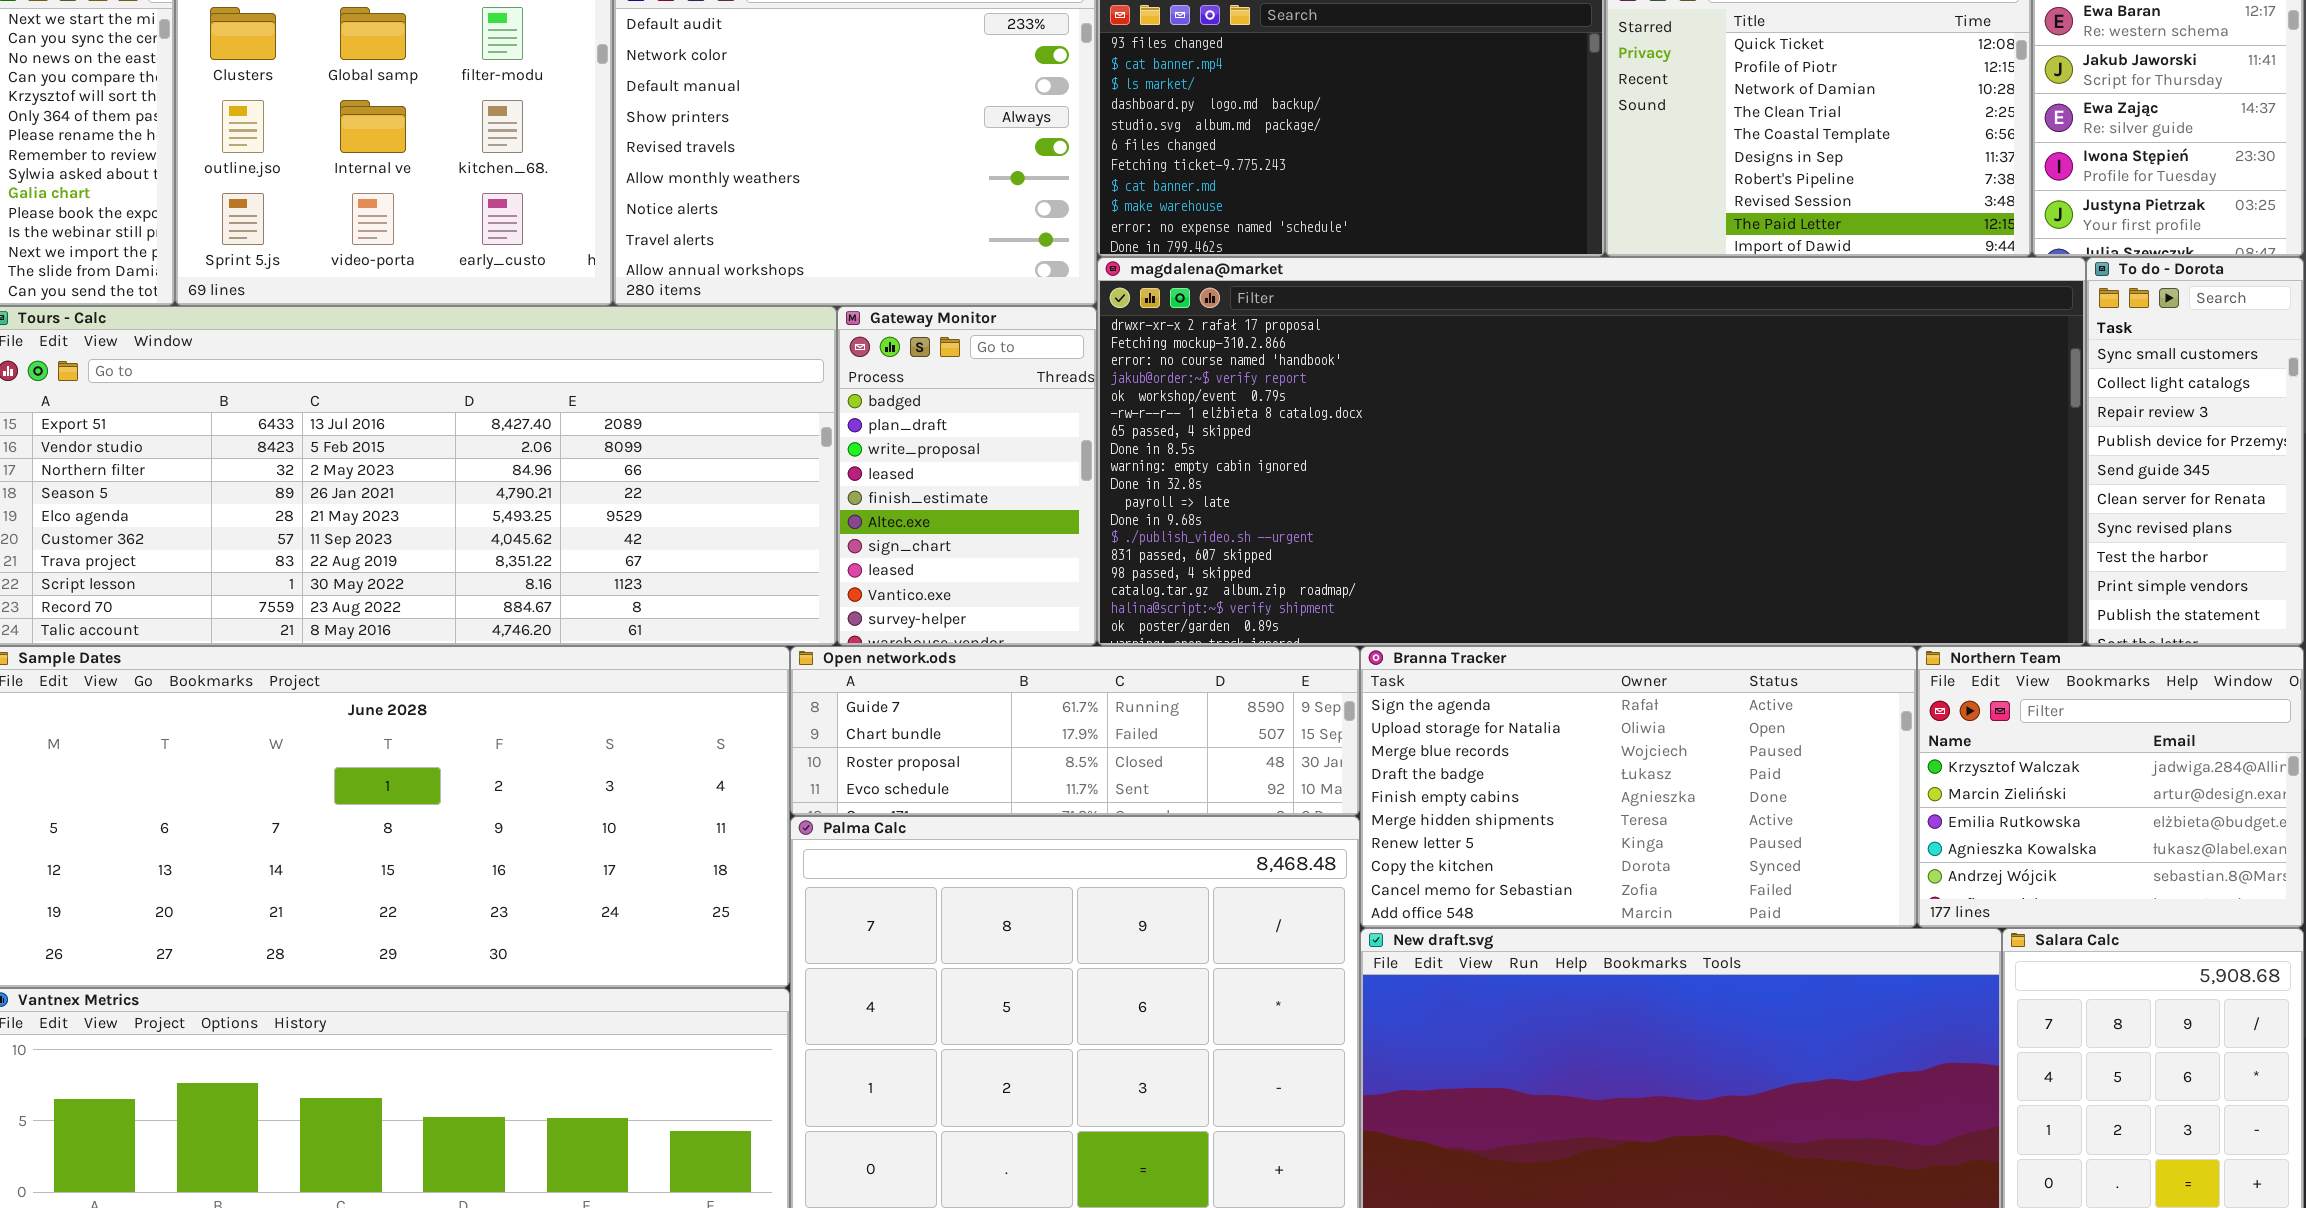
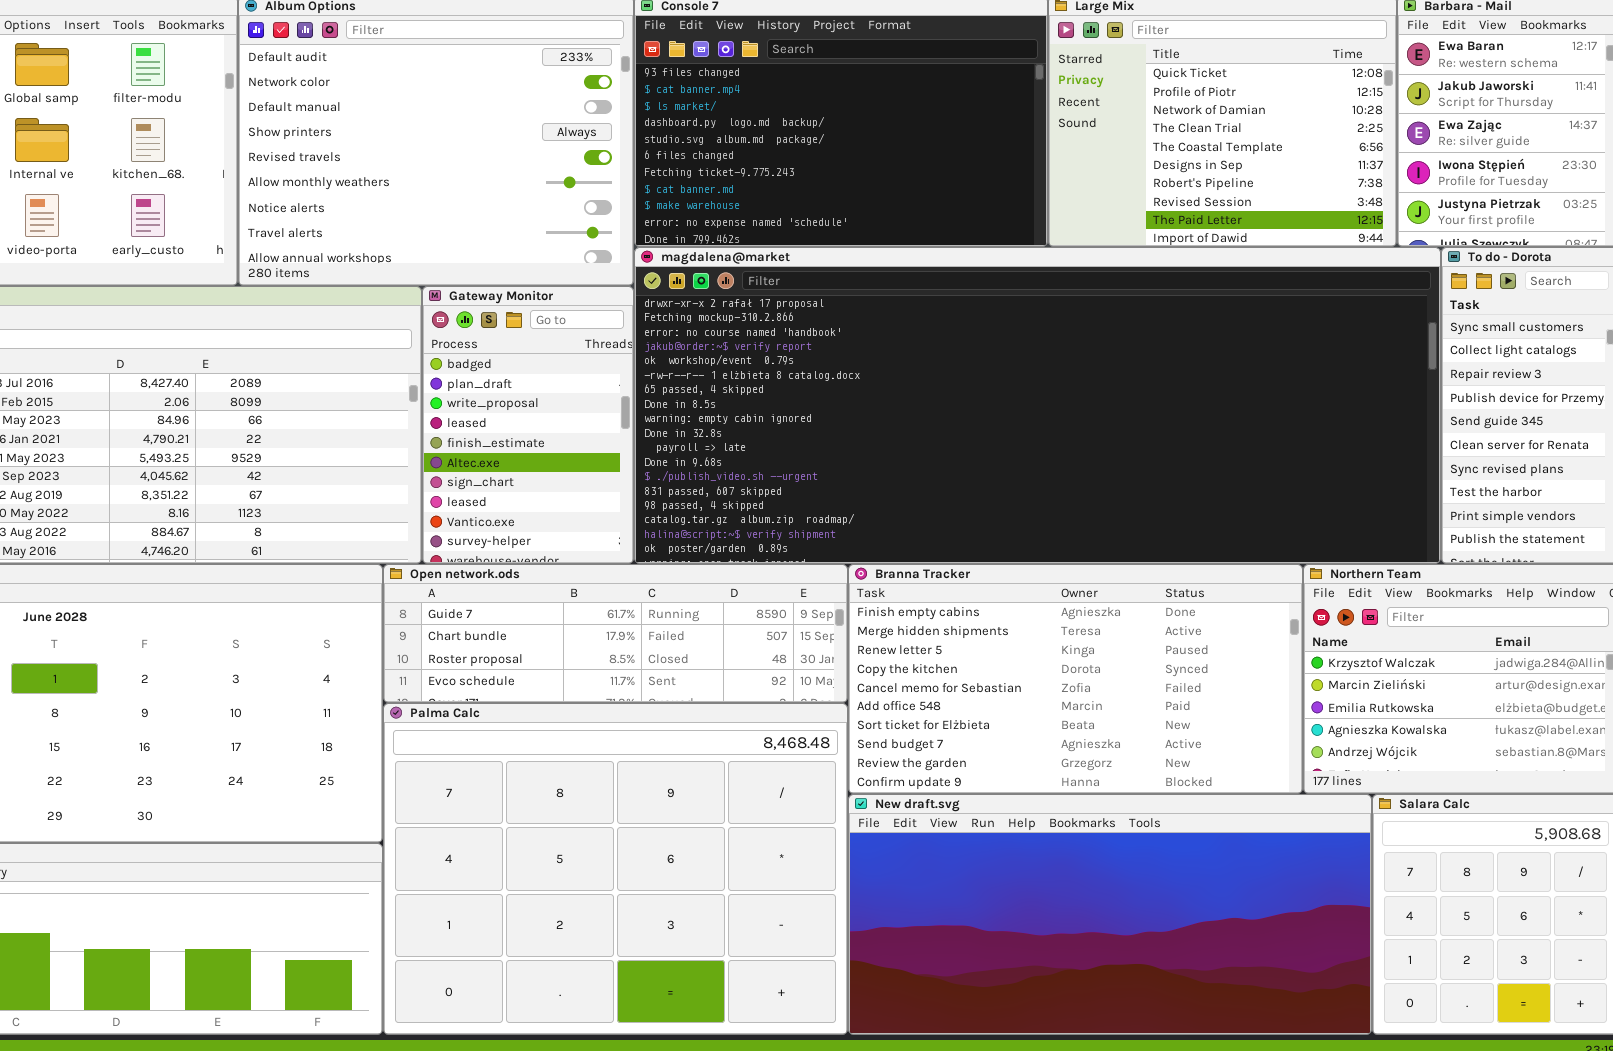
Branna Tracker: [1360,646,1917,928] -> [848,564,1303,794], scrolled down 4 rows

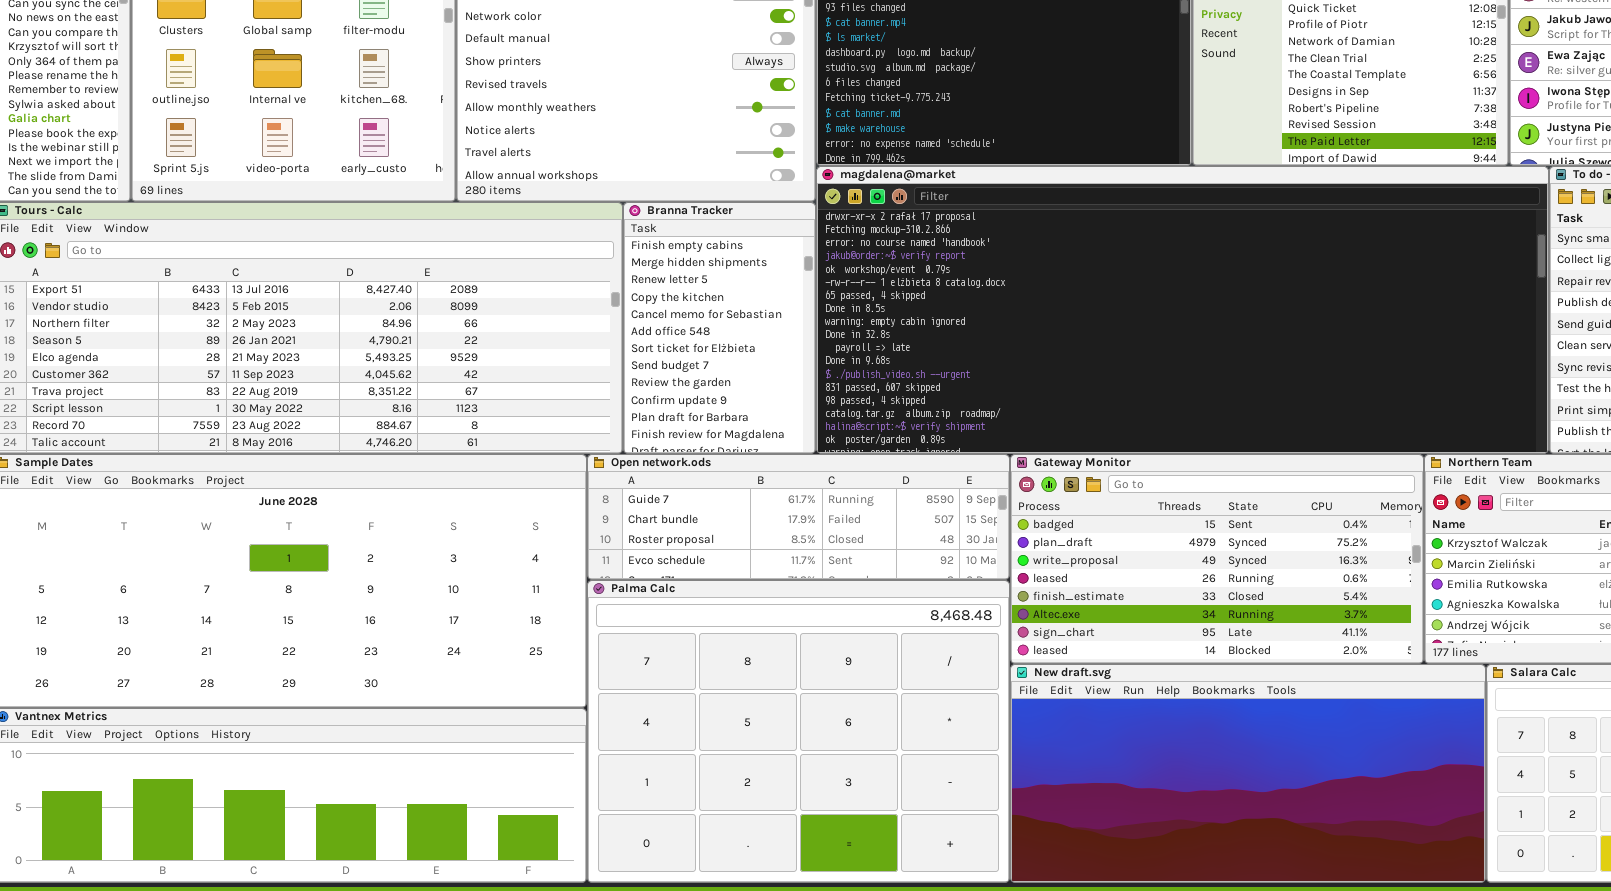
Gateway Monitor: [422,286,634,564] -> [1010,454,1424,664], moved, resized
Branna Tracker: [848,564,1303,794] -> [623,202,816,454], moved, resized

